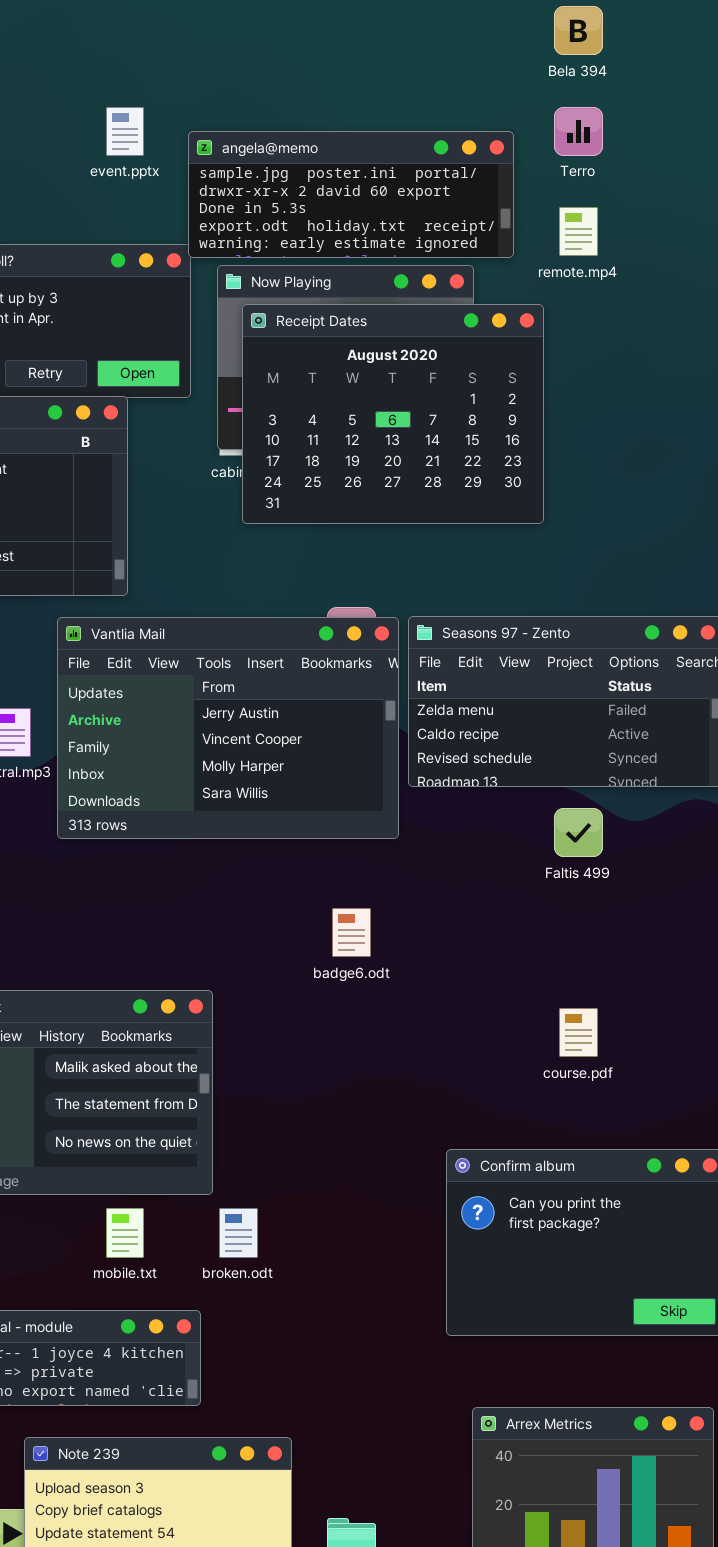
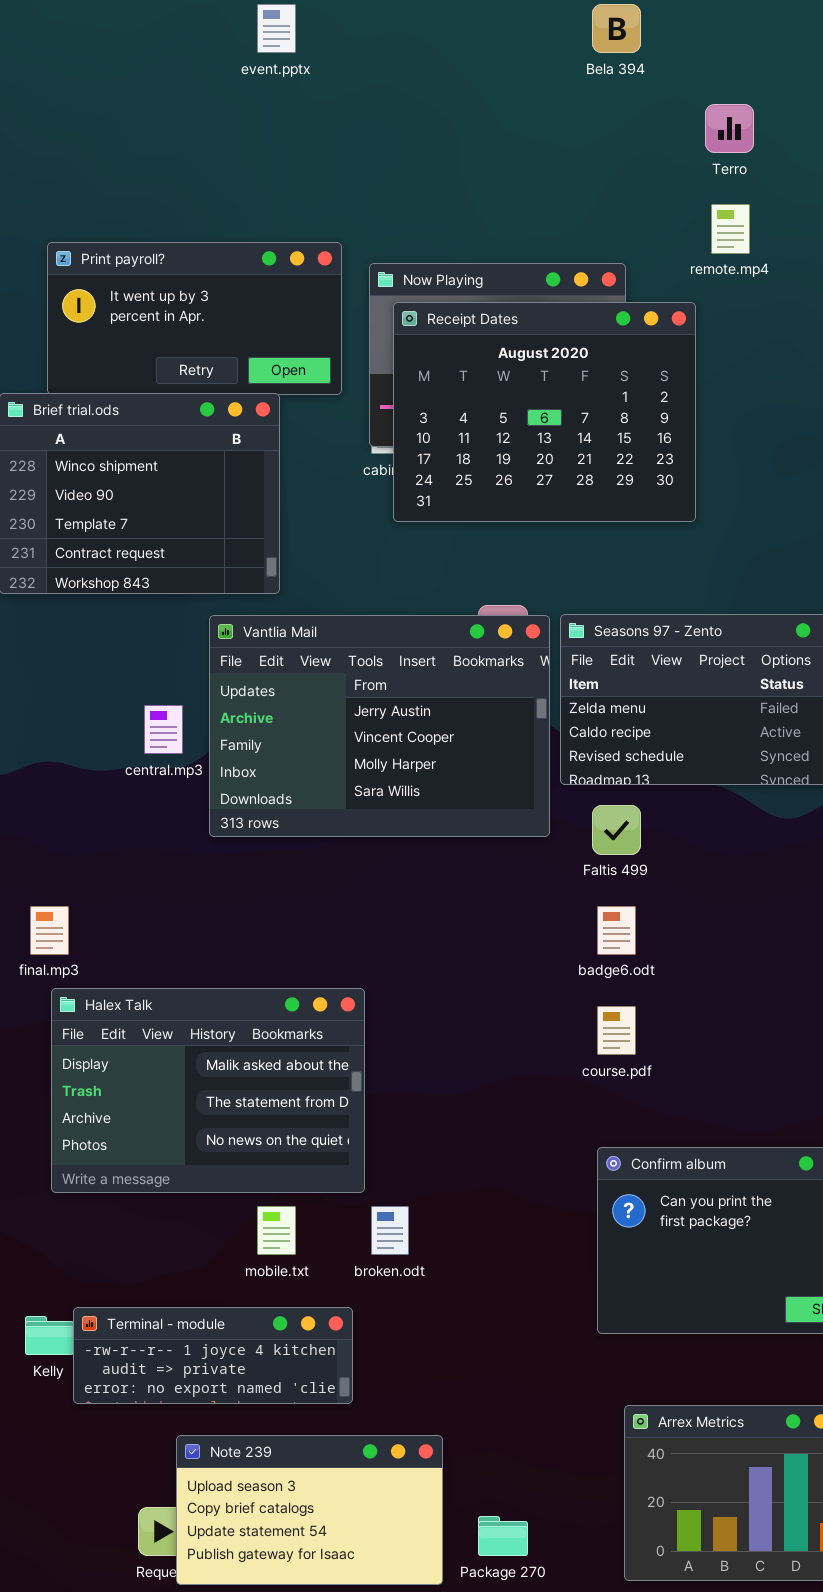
Bela 394: [554,6,603,55] -> [592,4,641,53], moved
event.pptx: [106,107,144,156] -> [257,4,296,53], moved
angela@memo: [188,131,514,258] -> none, closed
Faltis 499: [554,808,603,857] -> [592,805,641,855], moved
badge6.odt: [332,908,371,957] -> [597,906,636,955], moved
course.pdf: [559,1008,598,1057] -> [597,1006,636,1055], moved

